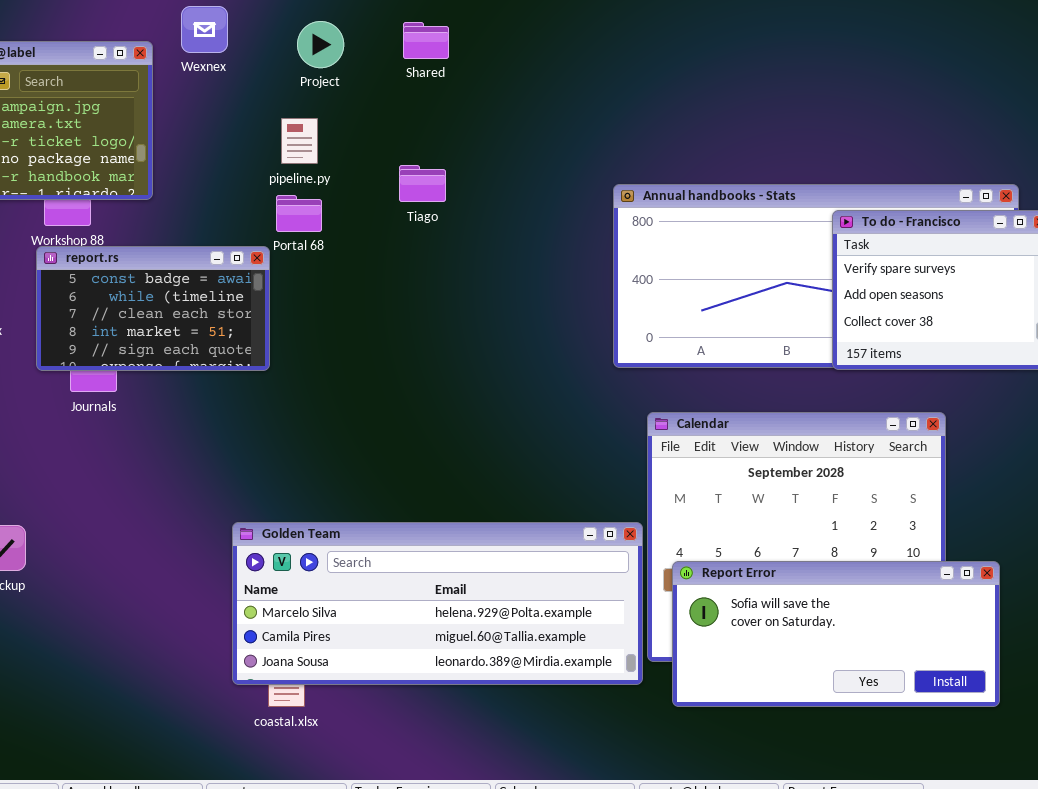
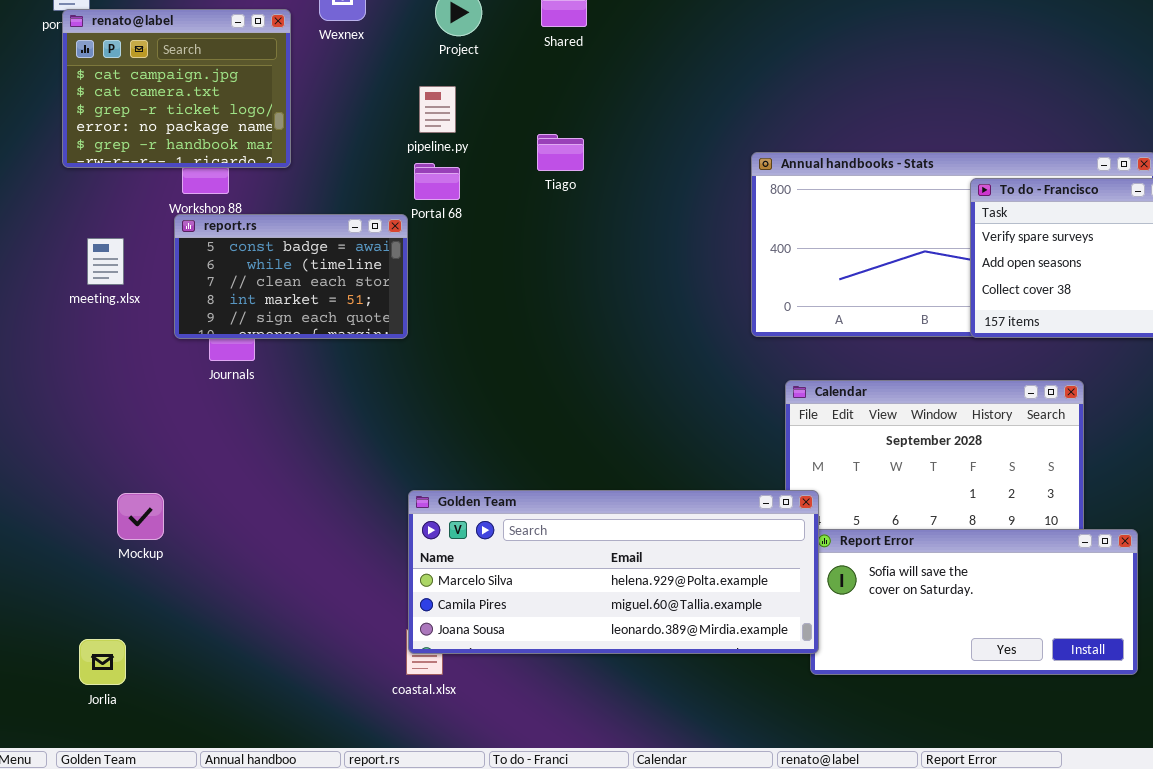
Golden Team: [232,522,643,685] -> [408,490,819,654], moved

